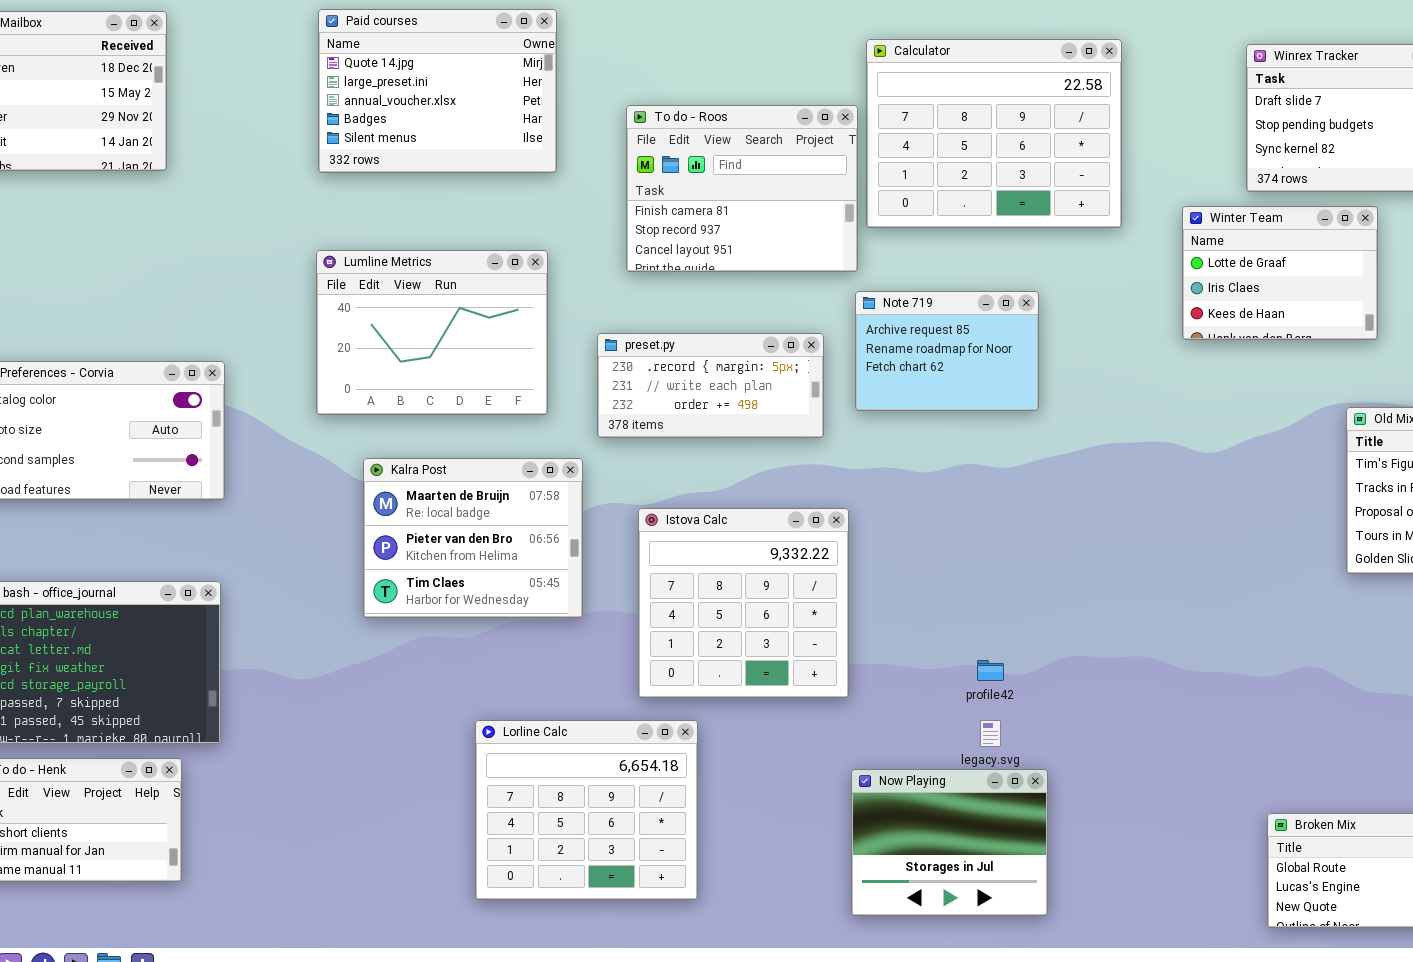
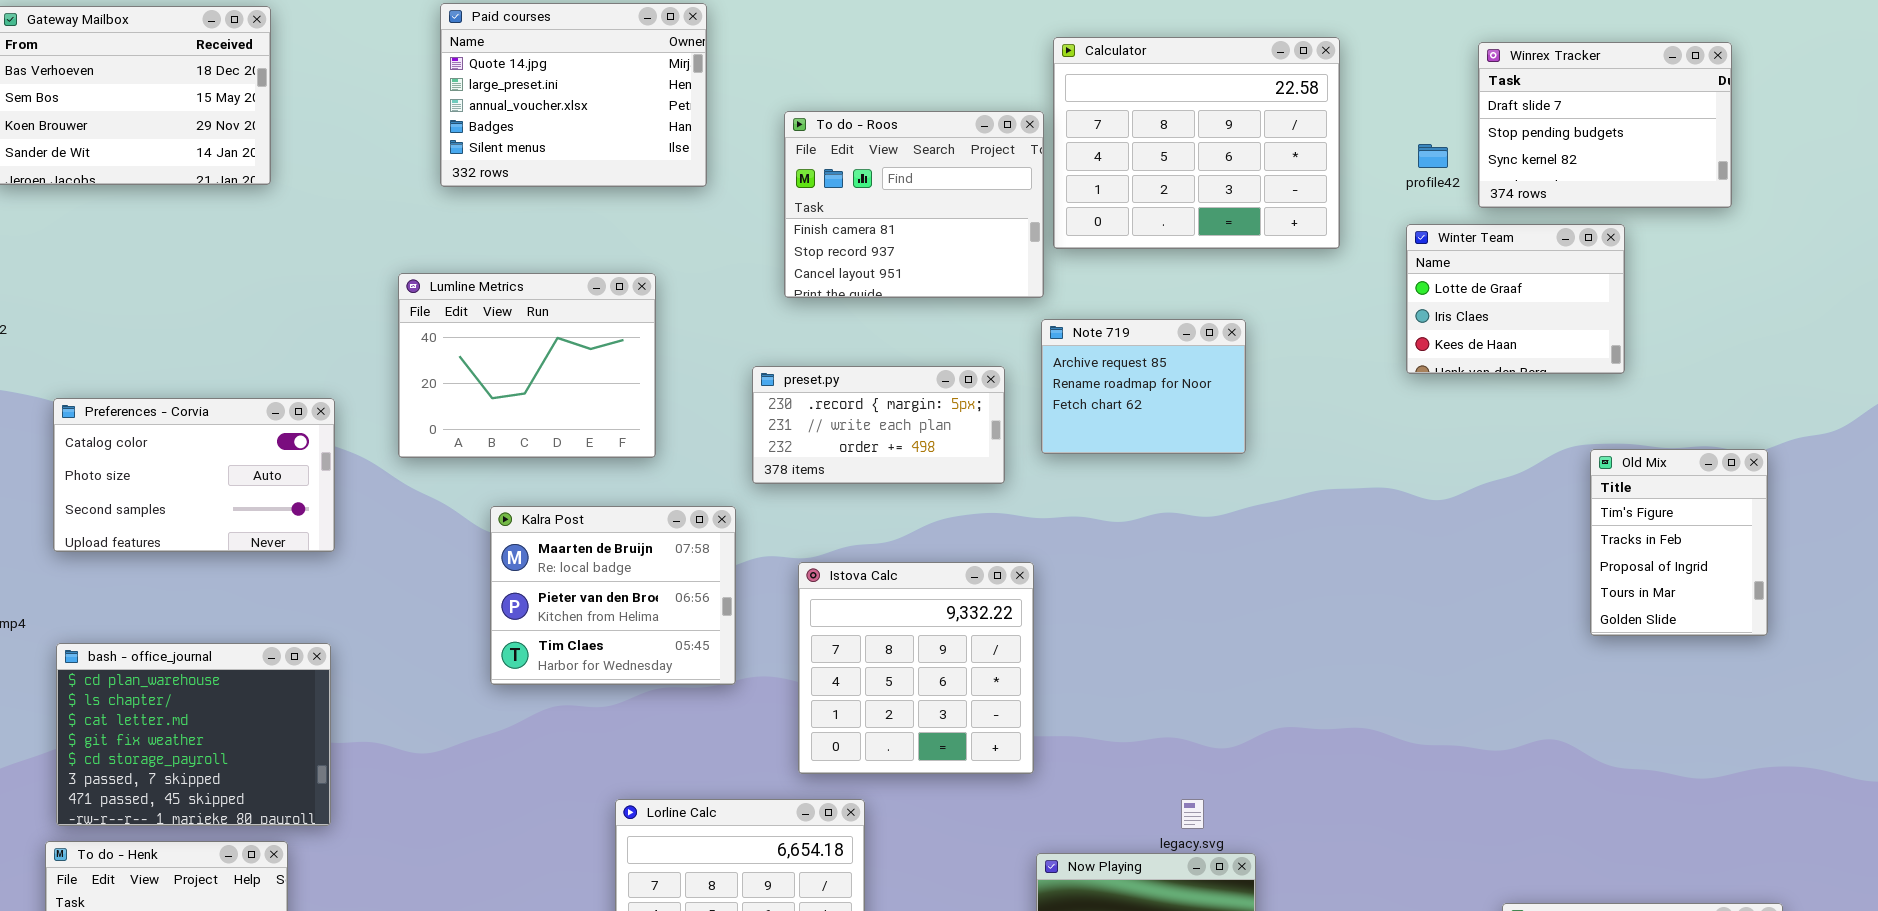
Lumline Metrics: [316,250,548,415] -> [398,273,656,458], moved
profile42: [977,660,1004,681] -> [1418,144,1448,168], moved

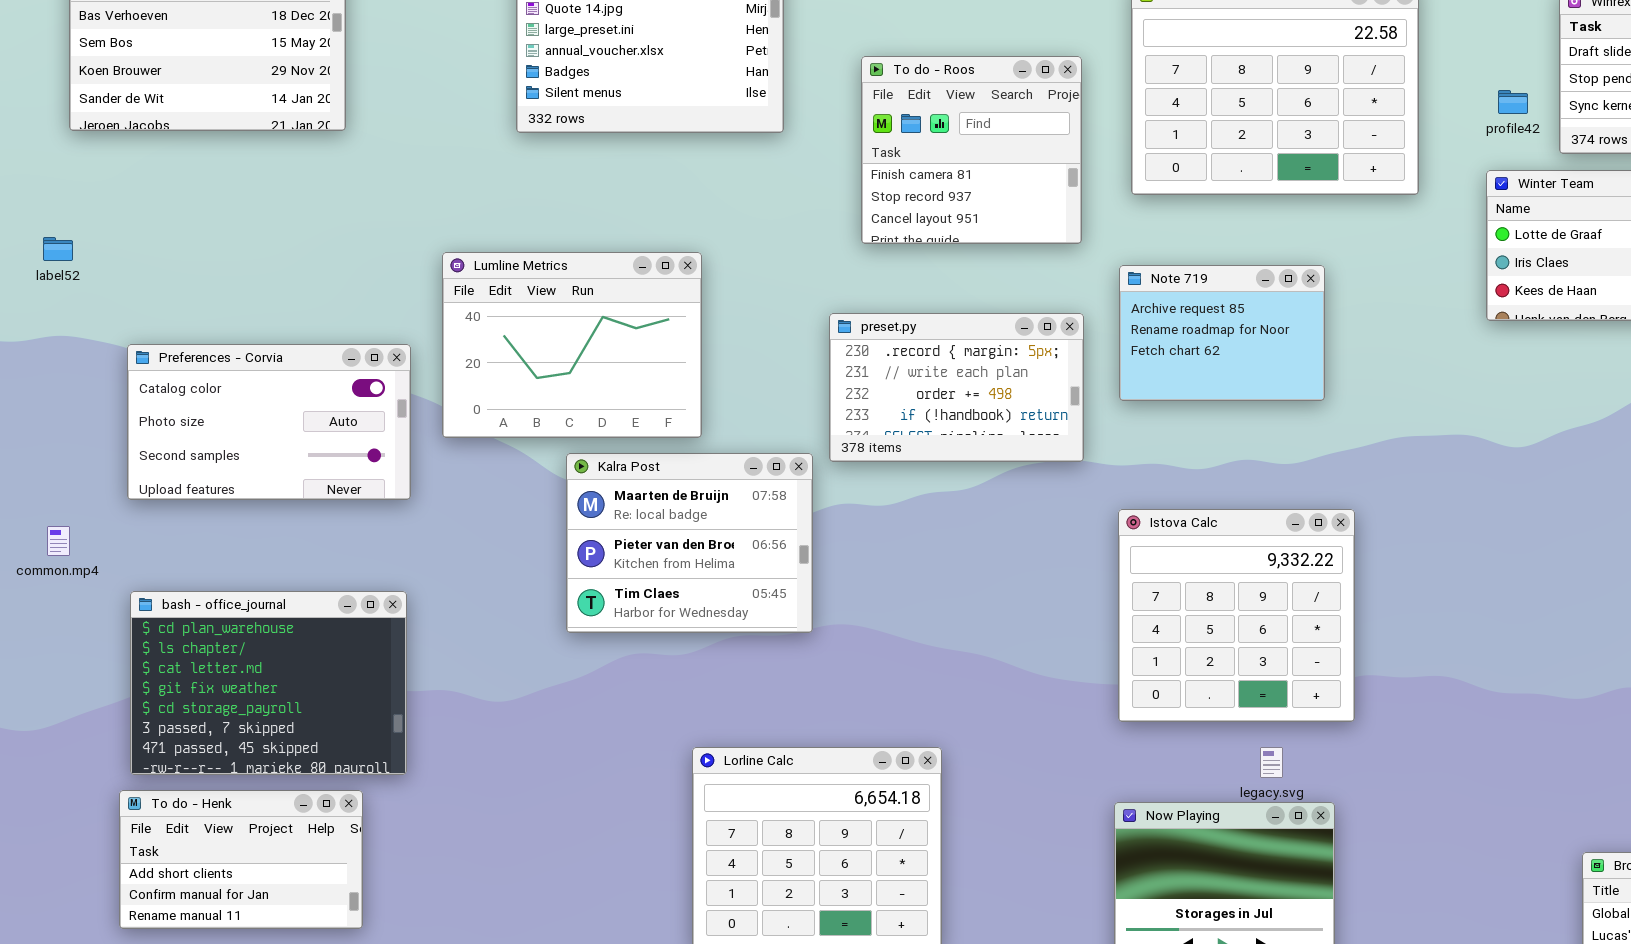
To do - Roos: [784,111,1044,298] -> [861,56,1082,244], resized
Lumline Metrics: [398,273,656,458] -> [442,252,702,438], moved
preset.py: [752,366,1005,484] -> [829,313,1084,462], resized
Istova Calc: [798,562,1034,774] -> [1118,509,1355,722], moved

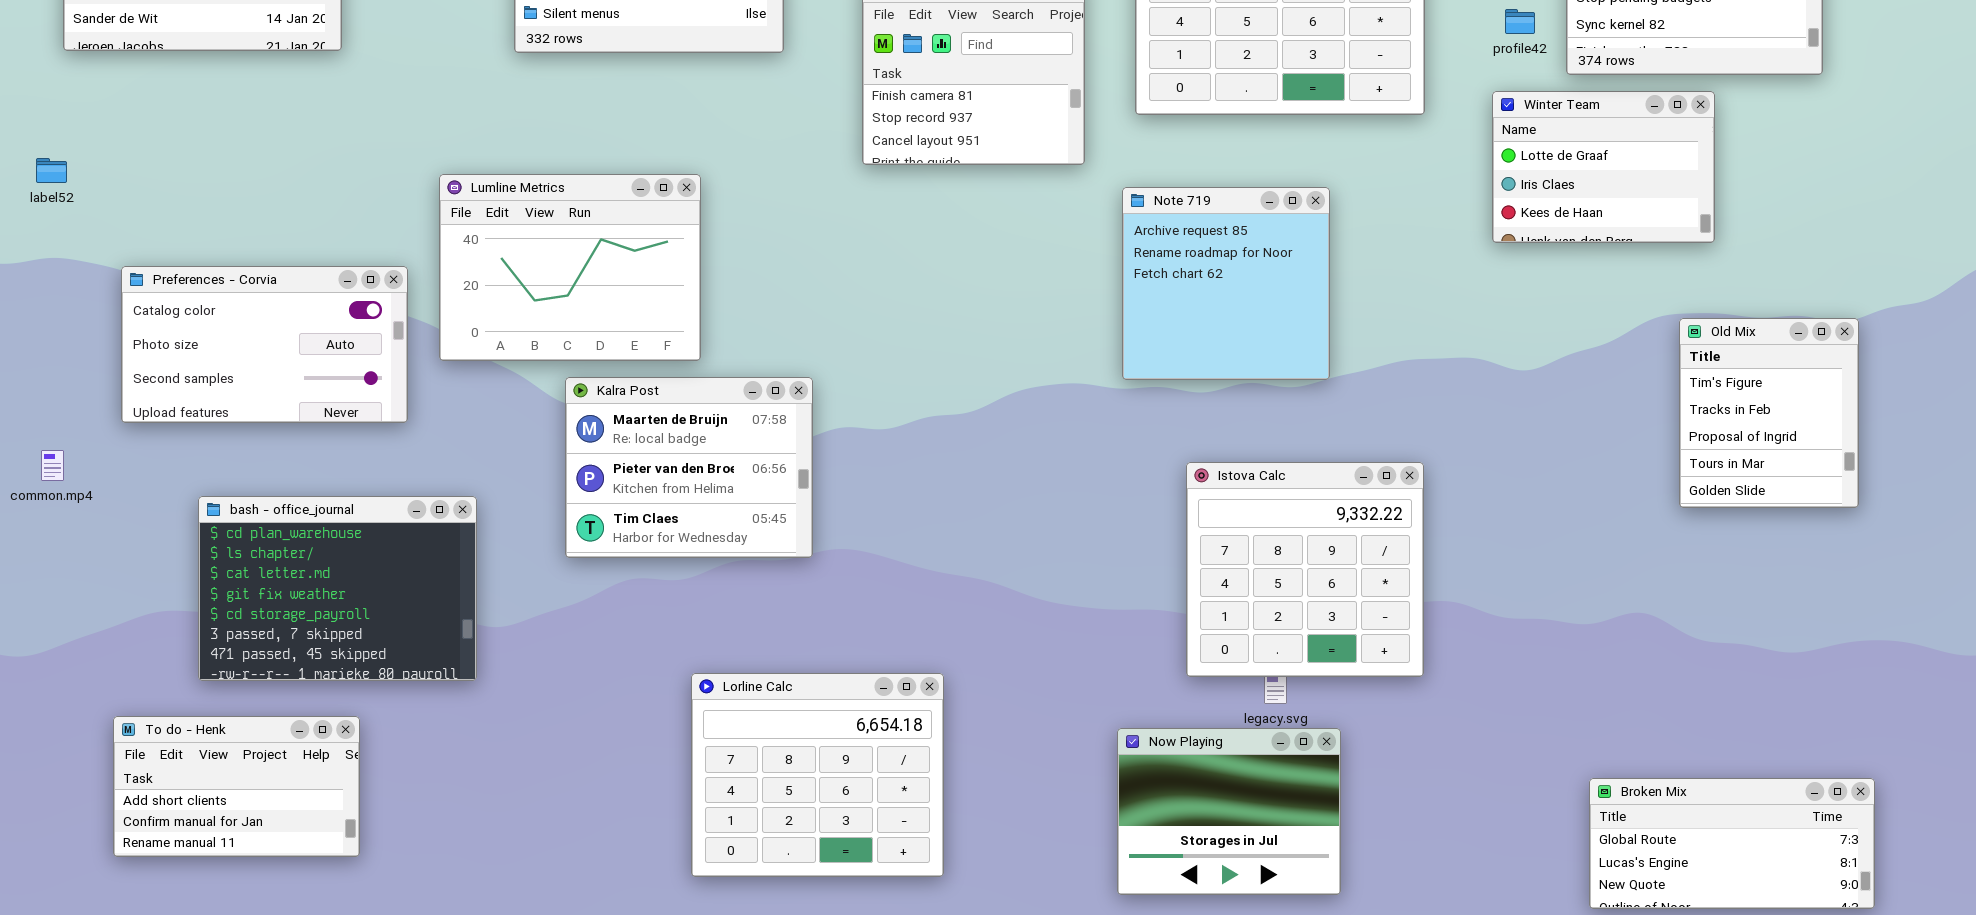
Note 719: [1119,265,1325,401] -> [1122,187,1330,380], resized
preset.py: [829,313,1084,462] -> none, closed
Istova Calc: [1118,509,1355,722] -> [1186,462,1424,677], moved
bash - office_journal: [130,591,407,775] -> [198,496,477,681], moved

